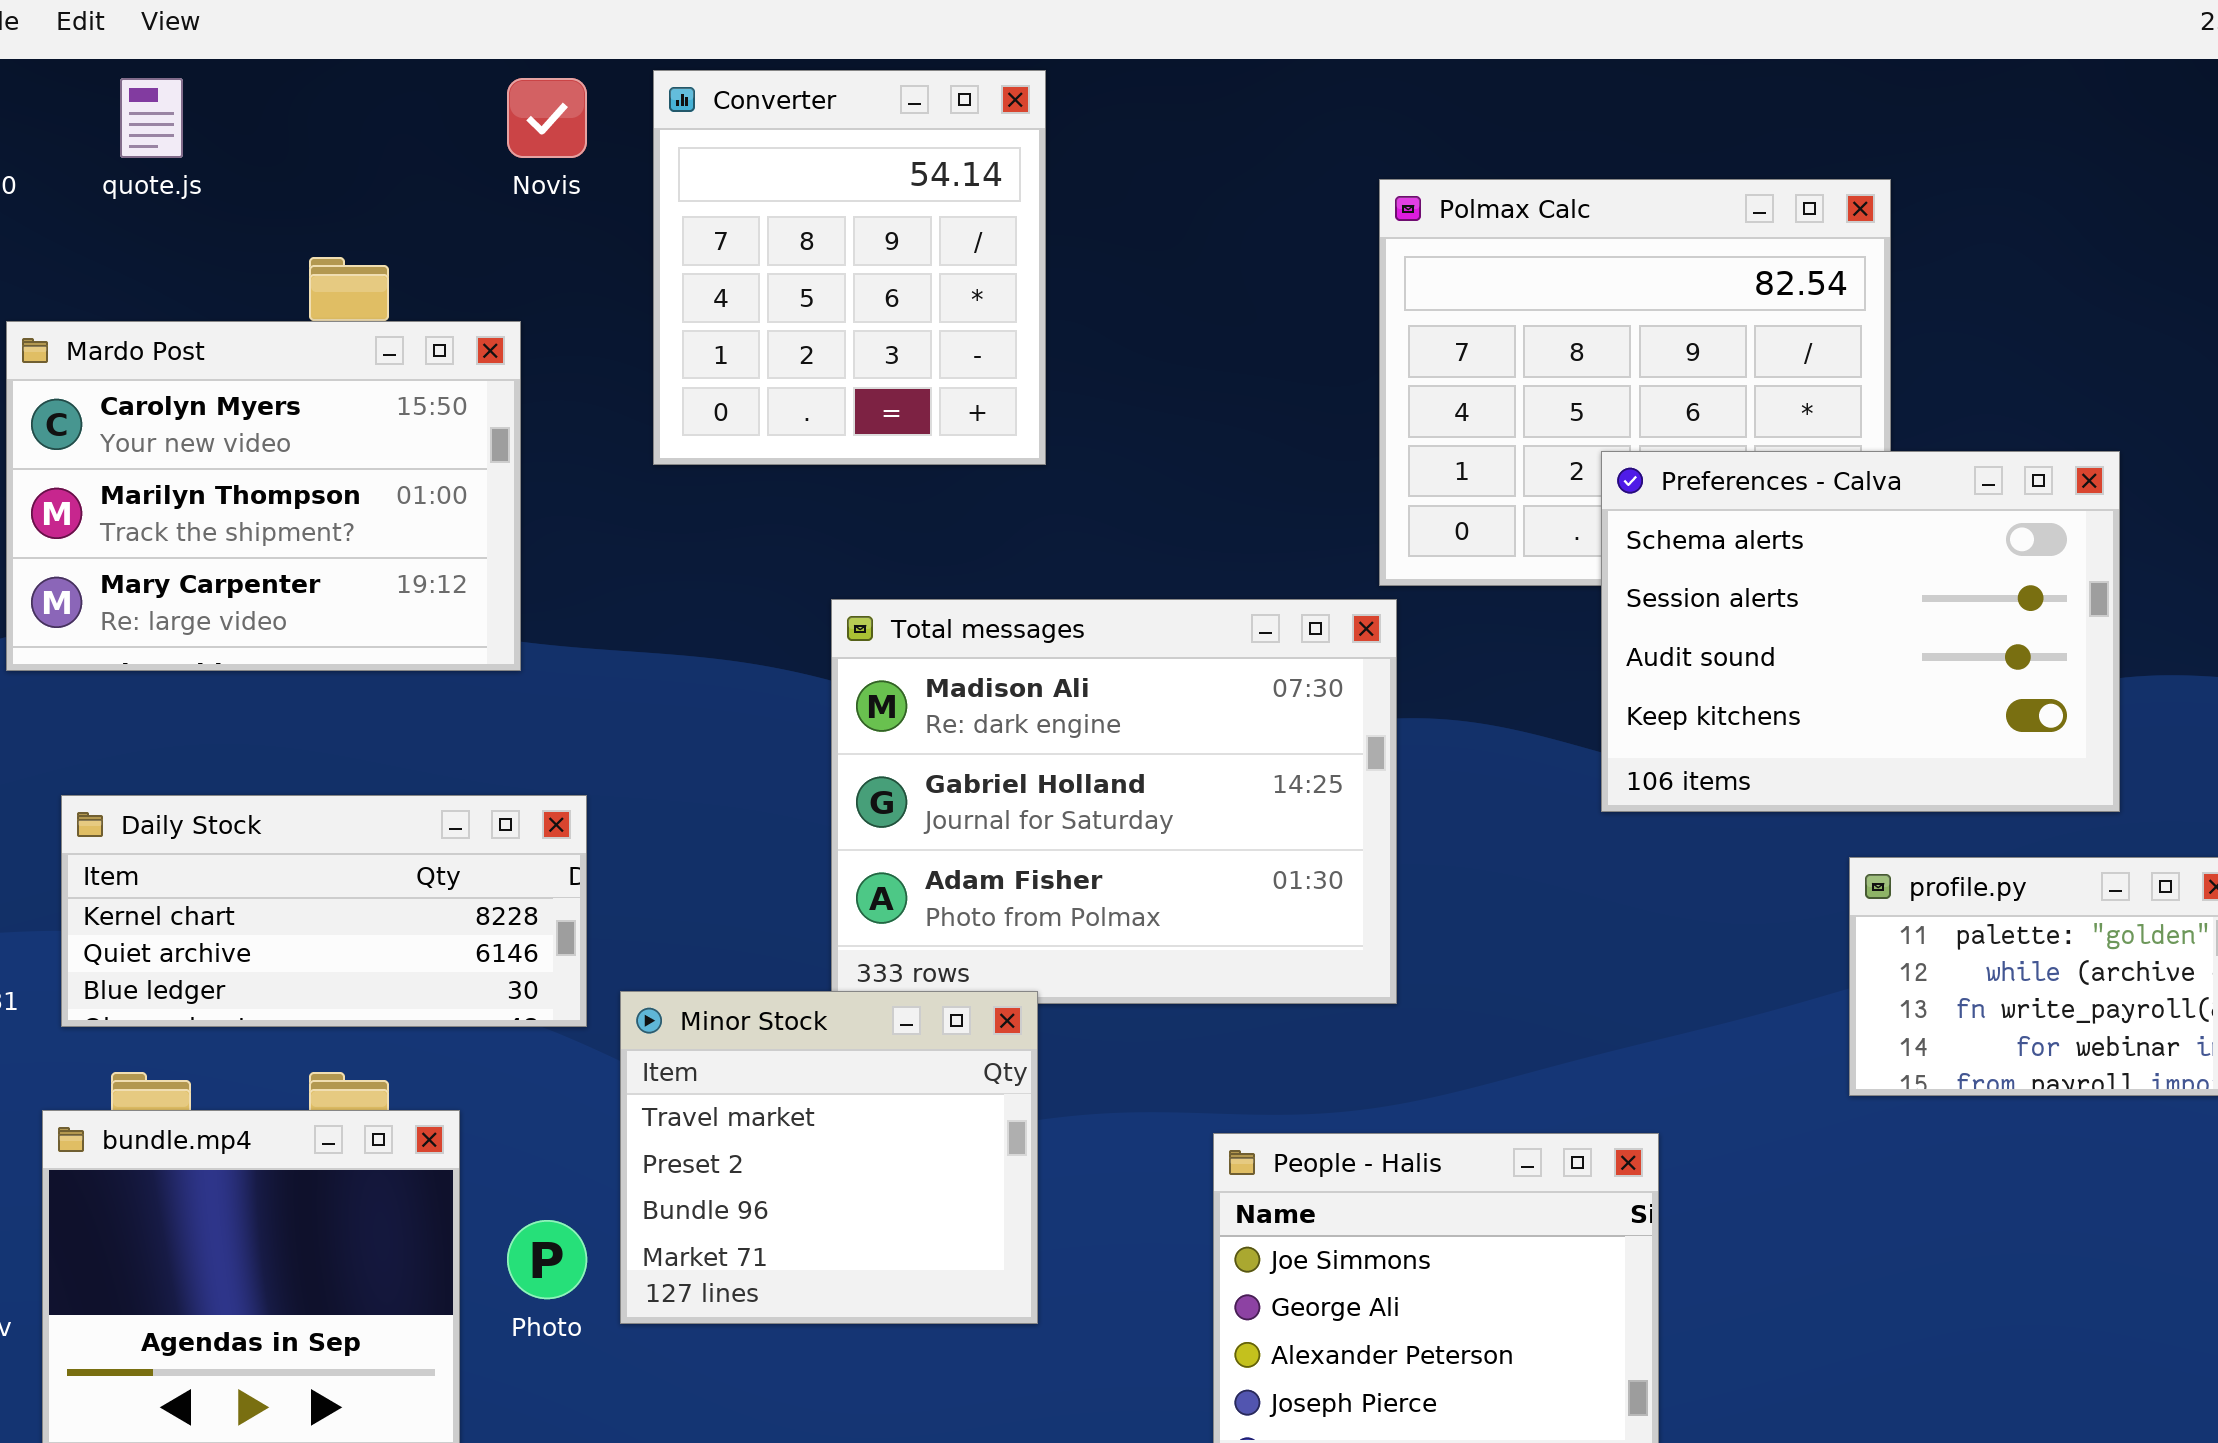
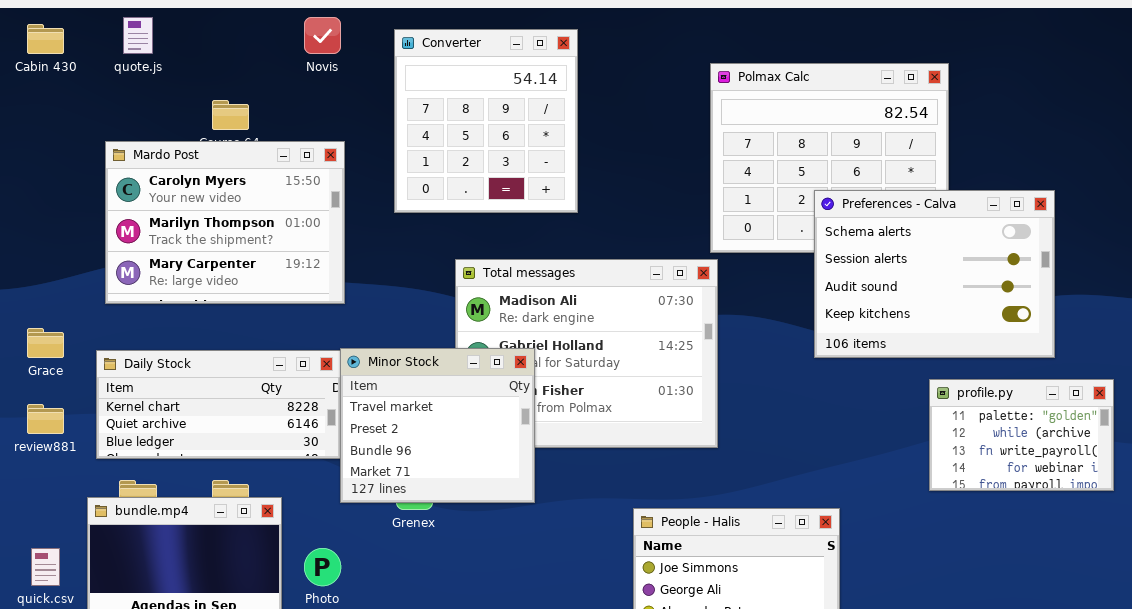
Converter: [653,70,1046,465] -> [394,29,578,213], moved
Mardo Post: [6,321,521,671] -> [105,141,345,304], moved
Minor Stock: [620,991,1038,1324] -> [340,348,535,503], moved

